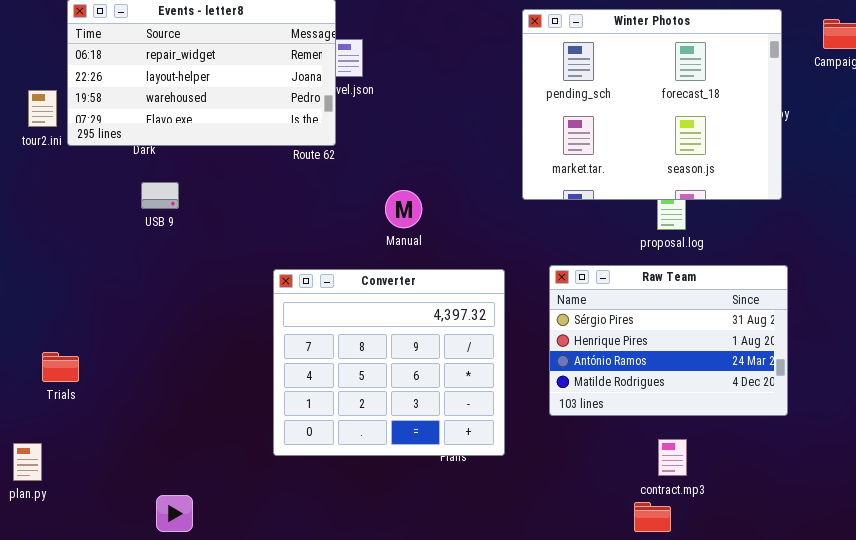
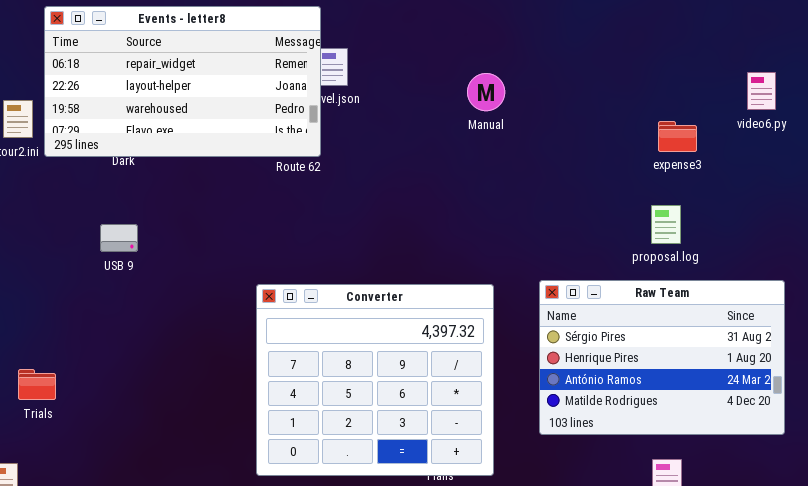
Winter Photos: [522,9,782,200] -> none, closed
USB 9: [141,182,179,209] -> [100,224,138,252], moved
Manual: [385,190,422,228] -> [467,73,505,111], moved

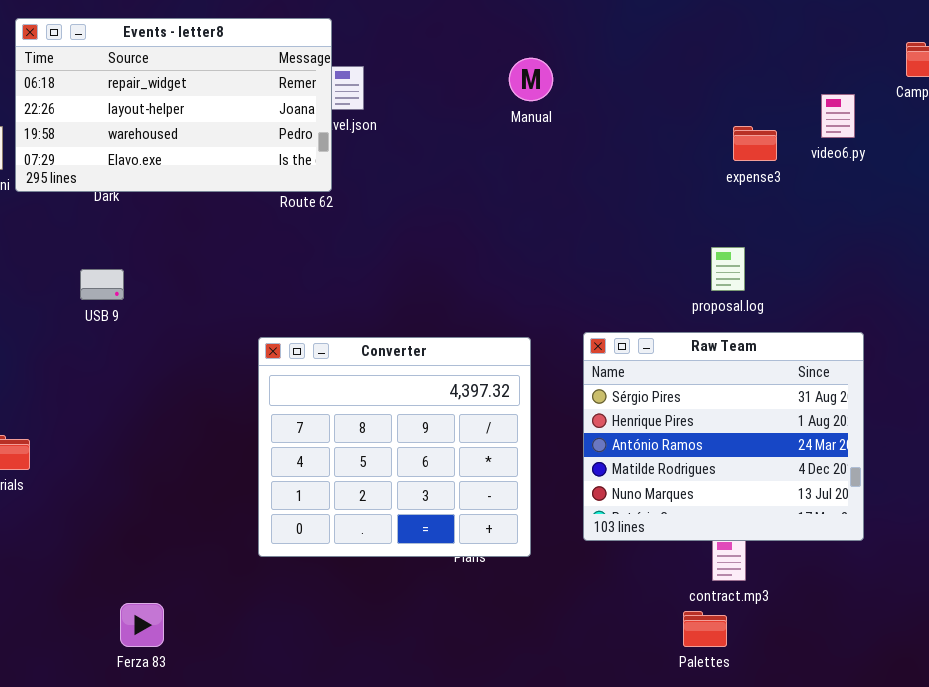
Manual: [467,73,505,111] -> [509,58,553,101], moved
expense3: [658,121,697,152] -> [733,126,777,161], moved
Raw Team: [539,280,785,435] -> [583,332,864,541], resized

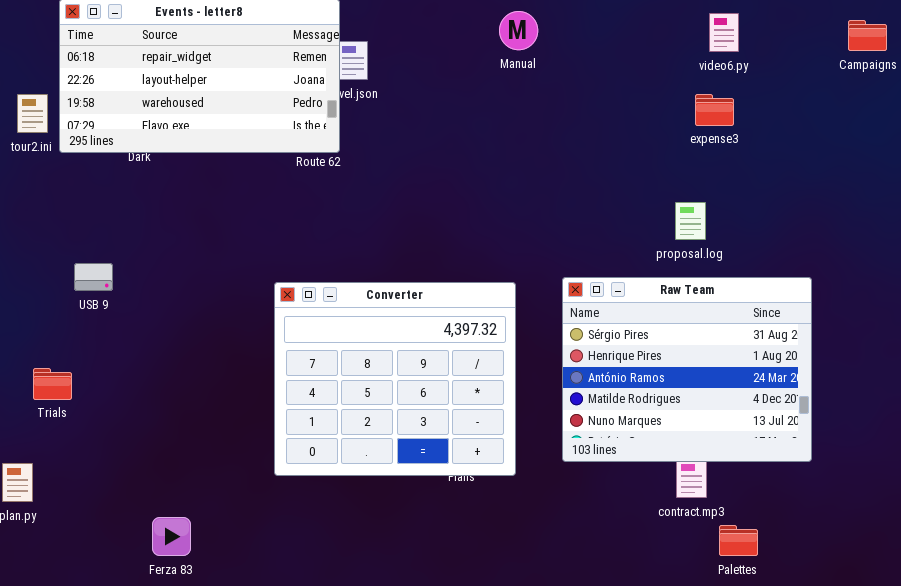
Manual: [509,58,553,101] -> [499,11,538,50], moved
video6.py: [821,94,855,138] -> [709,13,739,52], moved
USB 9: [80,269,124,300] -> [74,263,113,291], moved
Palettes: [683,611,727,647] -> [719,525,758,556], moved

